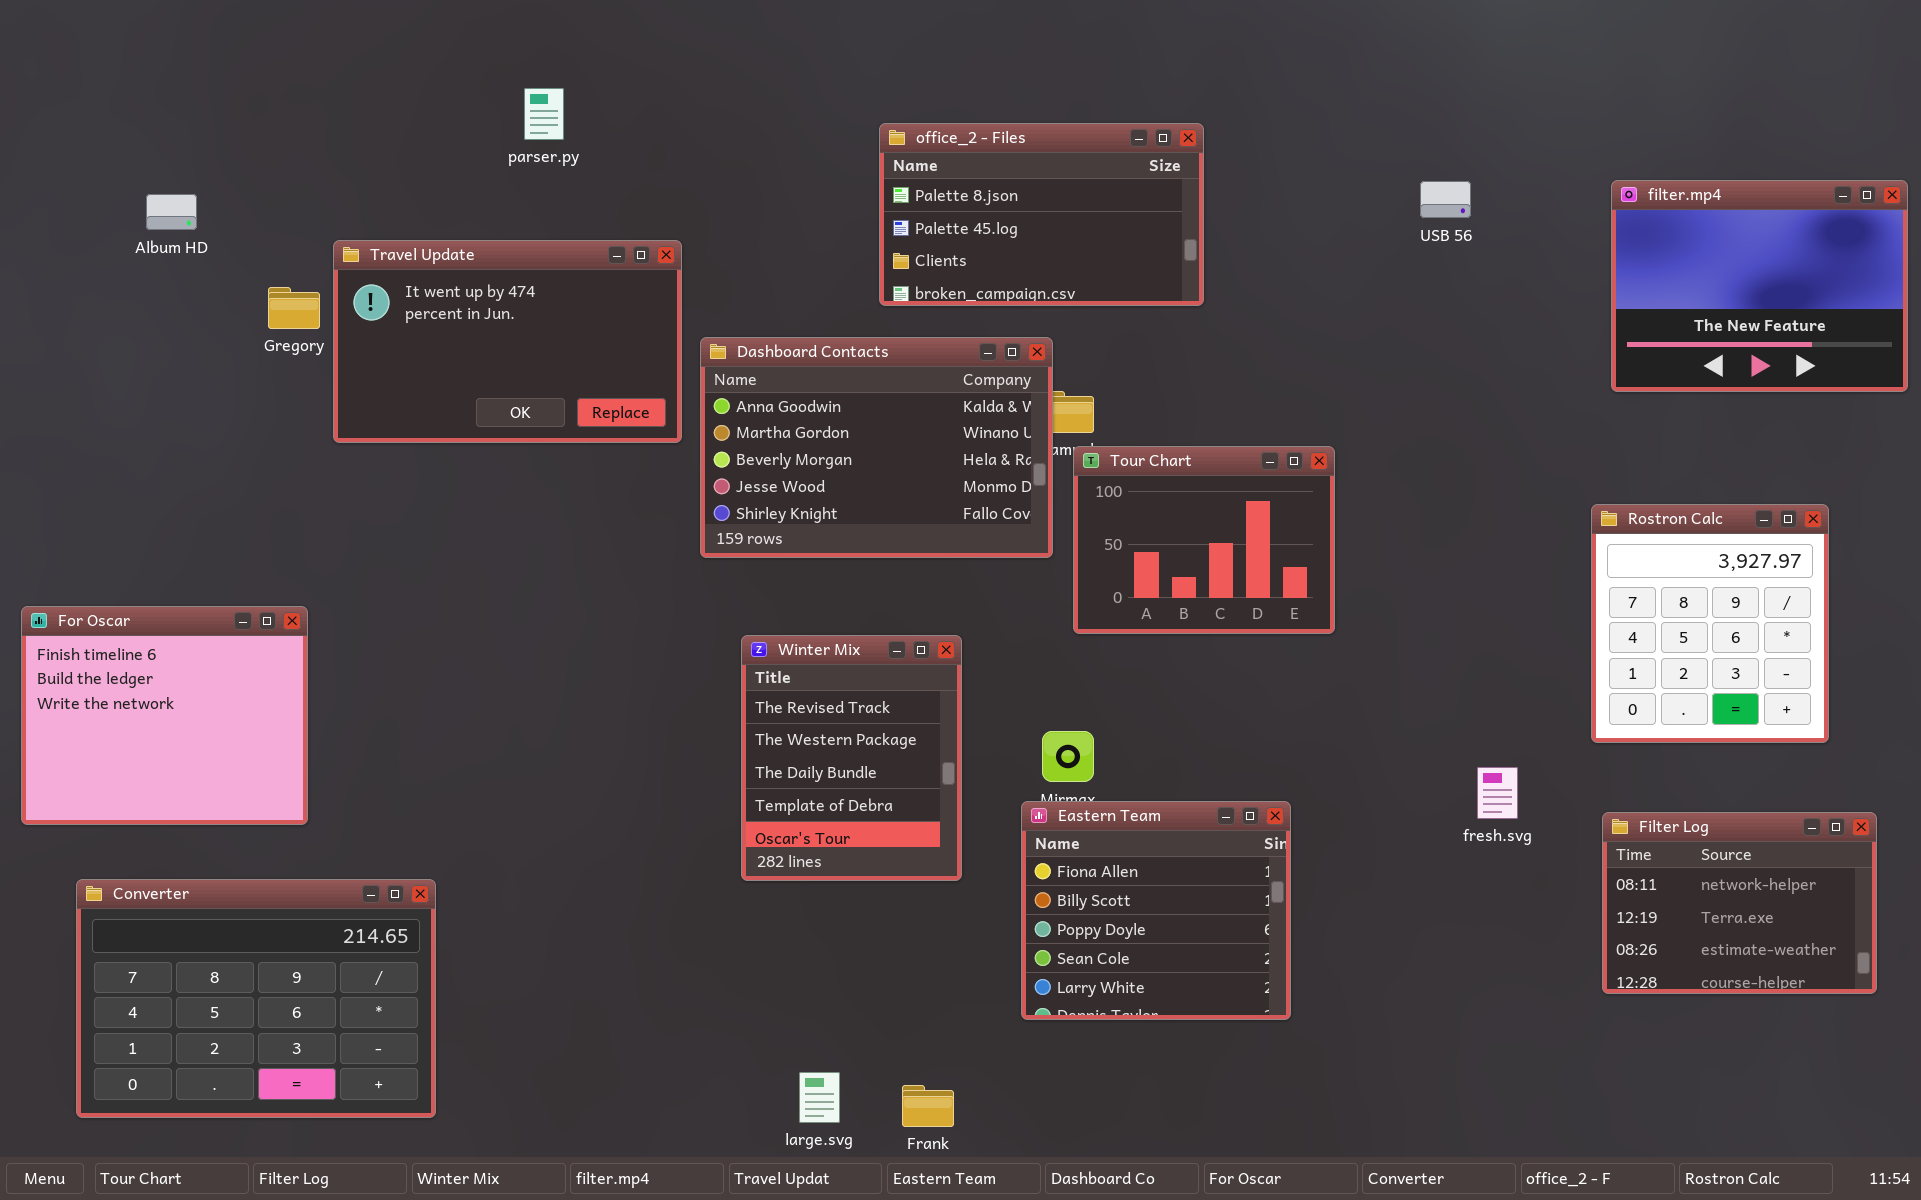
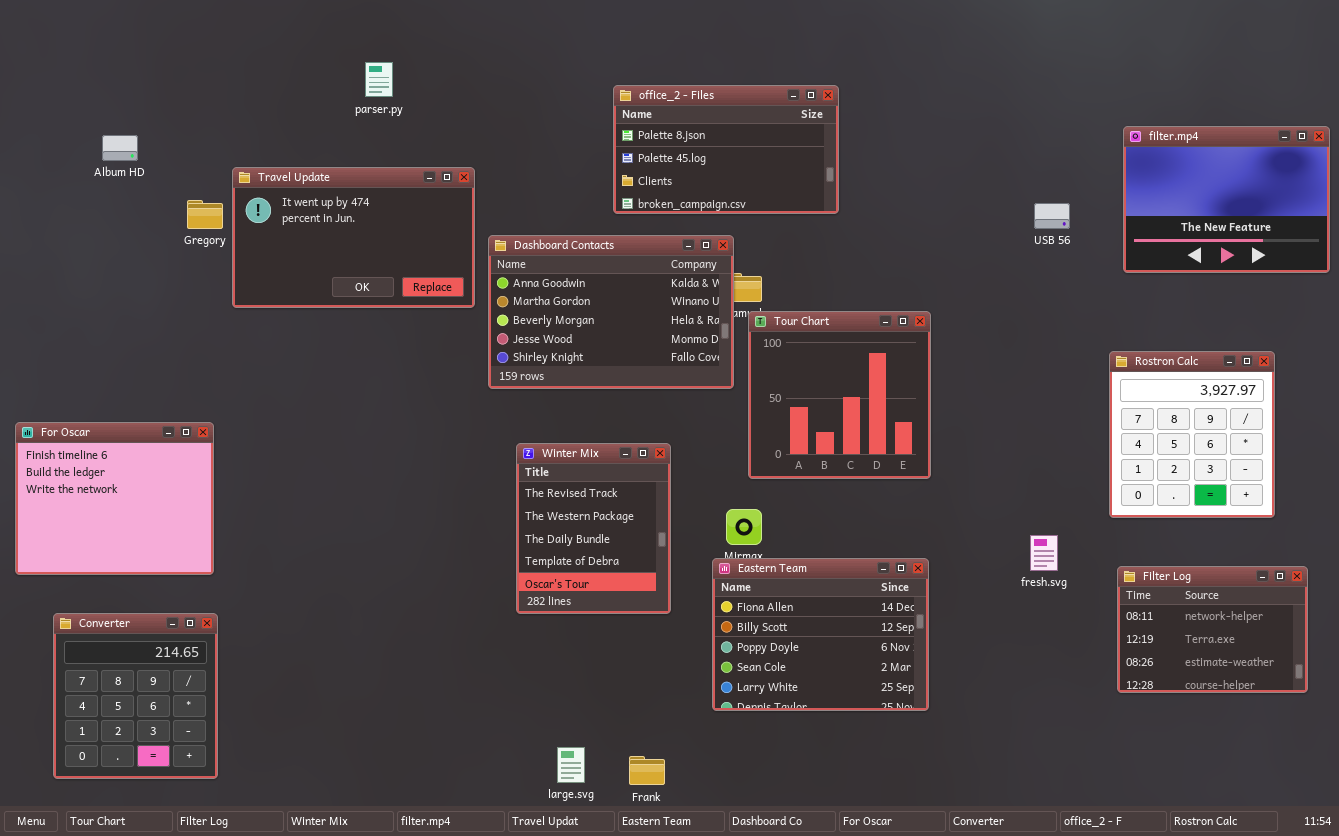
USB 56: [1420,181,1471,218] -> [1034,203,1070,229], moved
Tour Chart: [1073,446,1335,634] -> [748,311,931,479], resized
Eastern Team: [1021,801,1291,1020] -> [712,558,929,711], resized
Converter: [76,879,436,1118] -> [53,613,218,779], resized

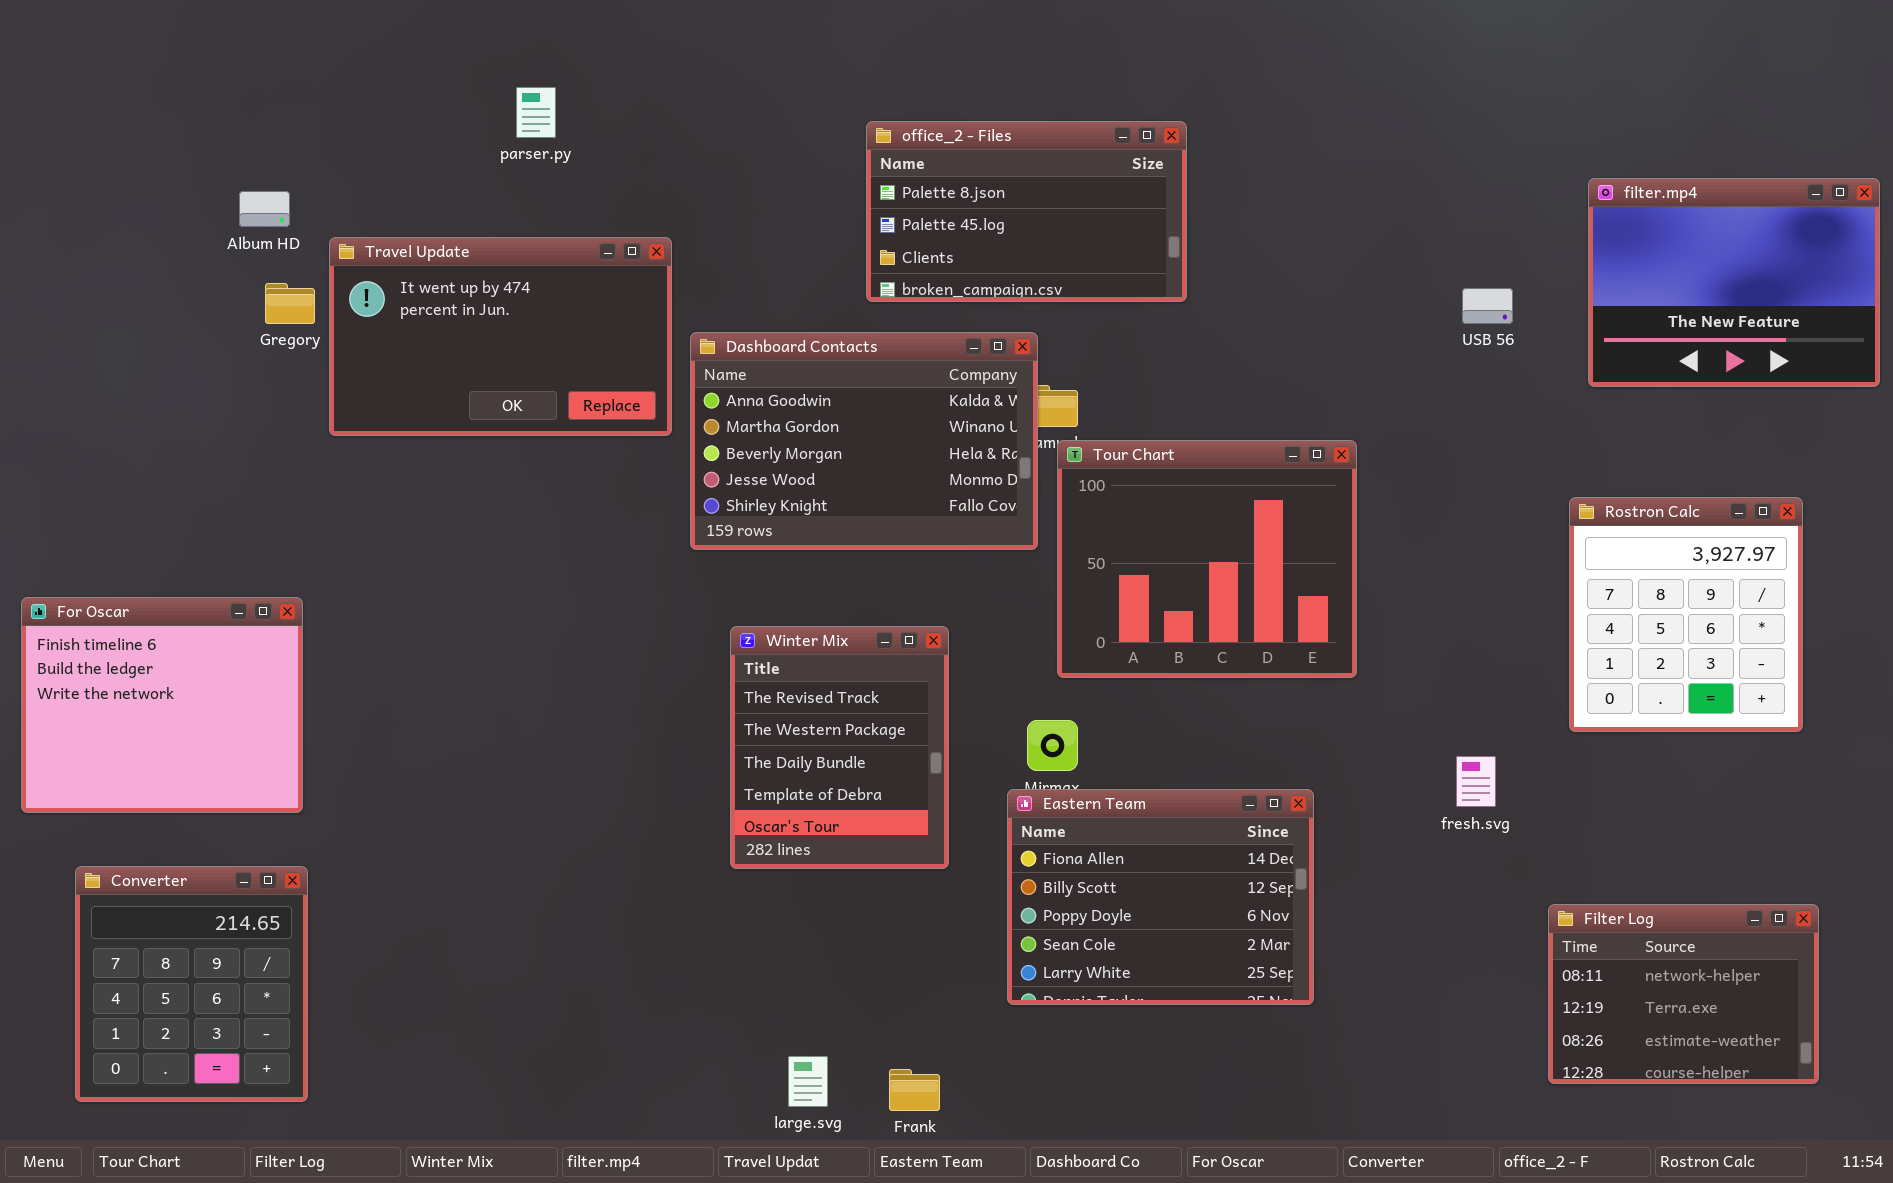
Album HD: [102,135,138,161] -> [239,191,290,227], moved
Tour Chart: [748,311,931,479] -> [1057,440,1357,678], resized
Filter Log: [1117,566,1308,693] -> [1548,904,1819,1084], moved

